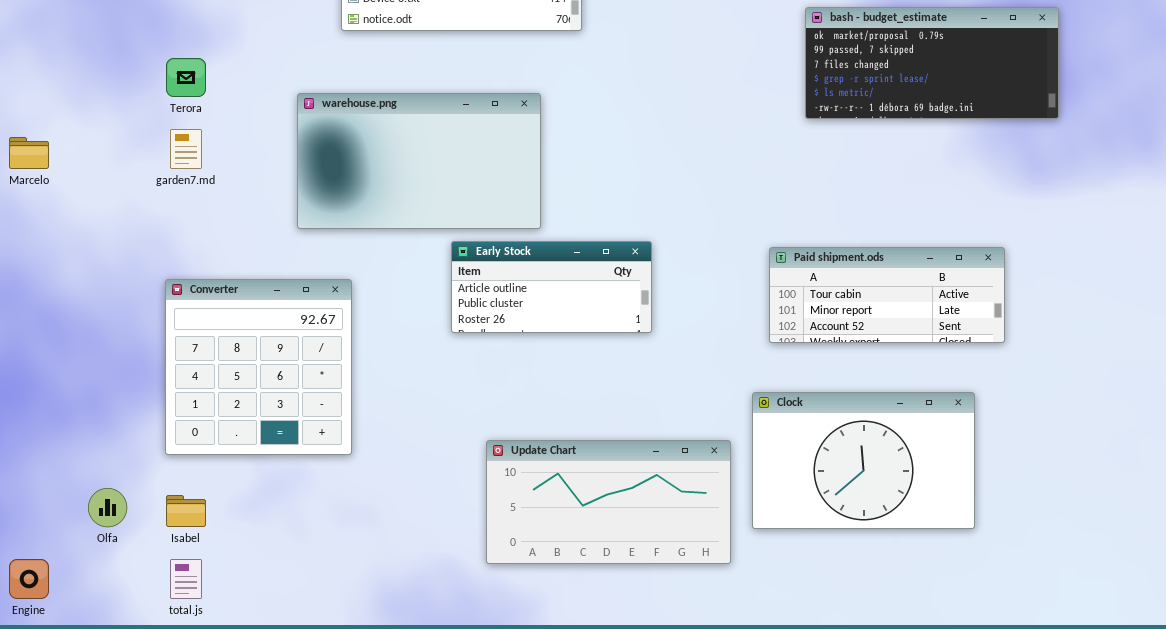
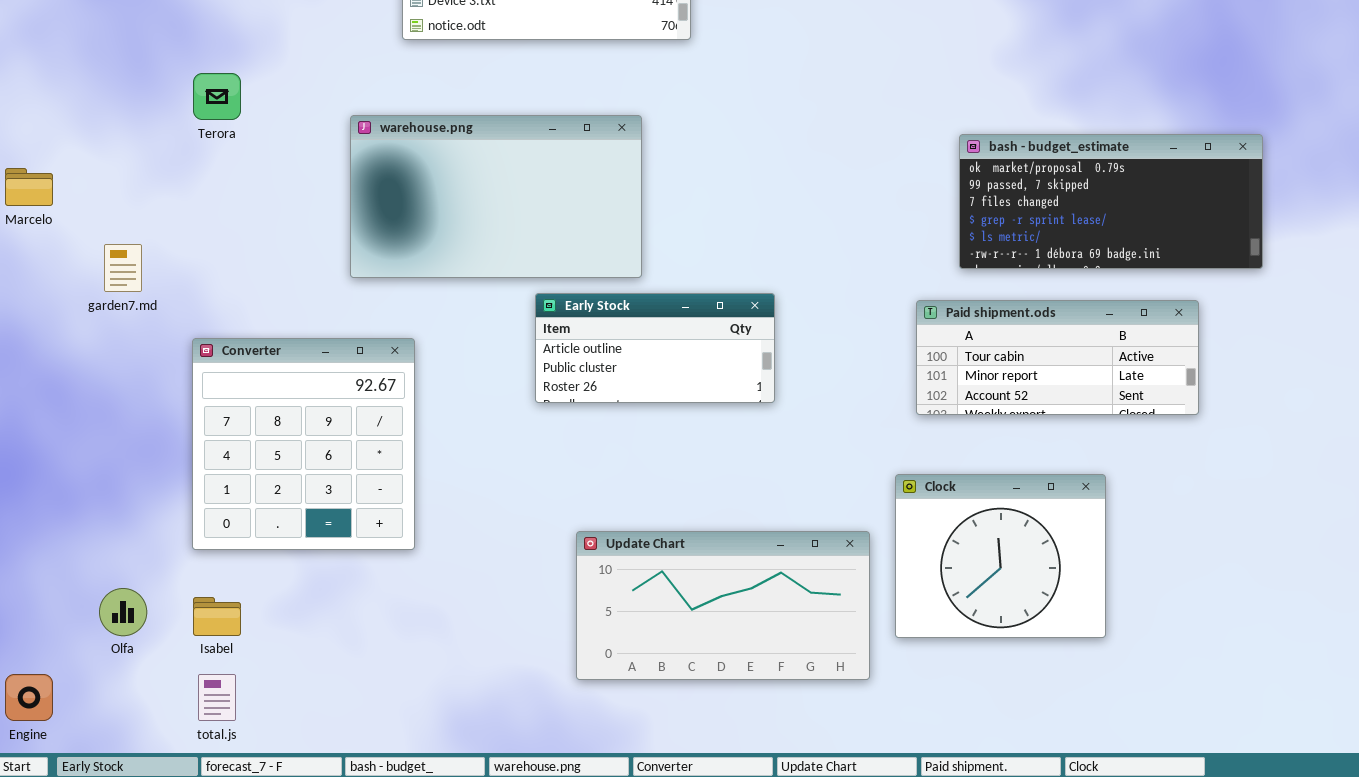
bash - budget_estimate: [805,7,1059,119] -> [959,134,1263,269], moved
garden7.md: [170,129,202,169] -> [104,244,142,292], moved
Clock: [752,392,975,529] -> [895,474,1106,638], resized

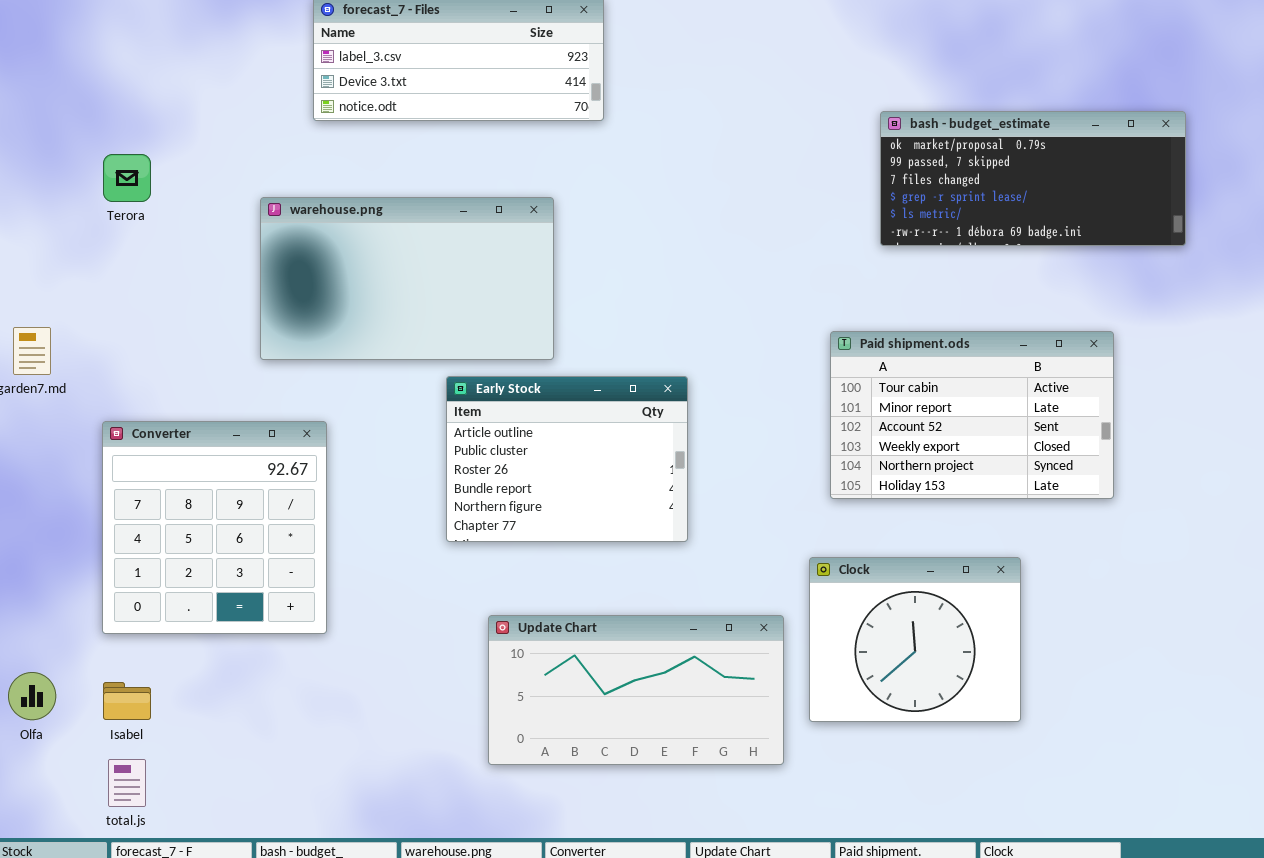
bash - budget_estimate: [959,134,1263,269] -> [880,111,1186,246], moved
Early Stock: [535,293,775,403] -> [446,376,688,542], resized
Paid shipment.ods: [916,300,1199,415] -> [830,331,1114,499], resized

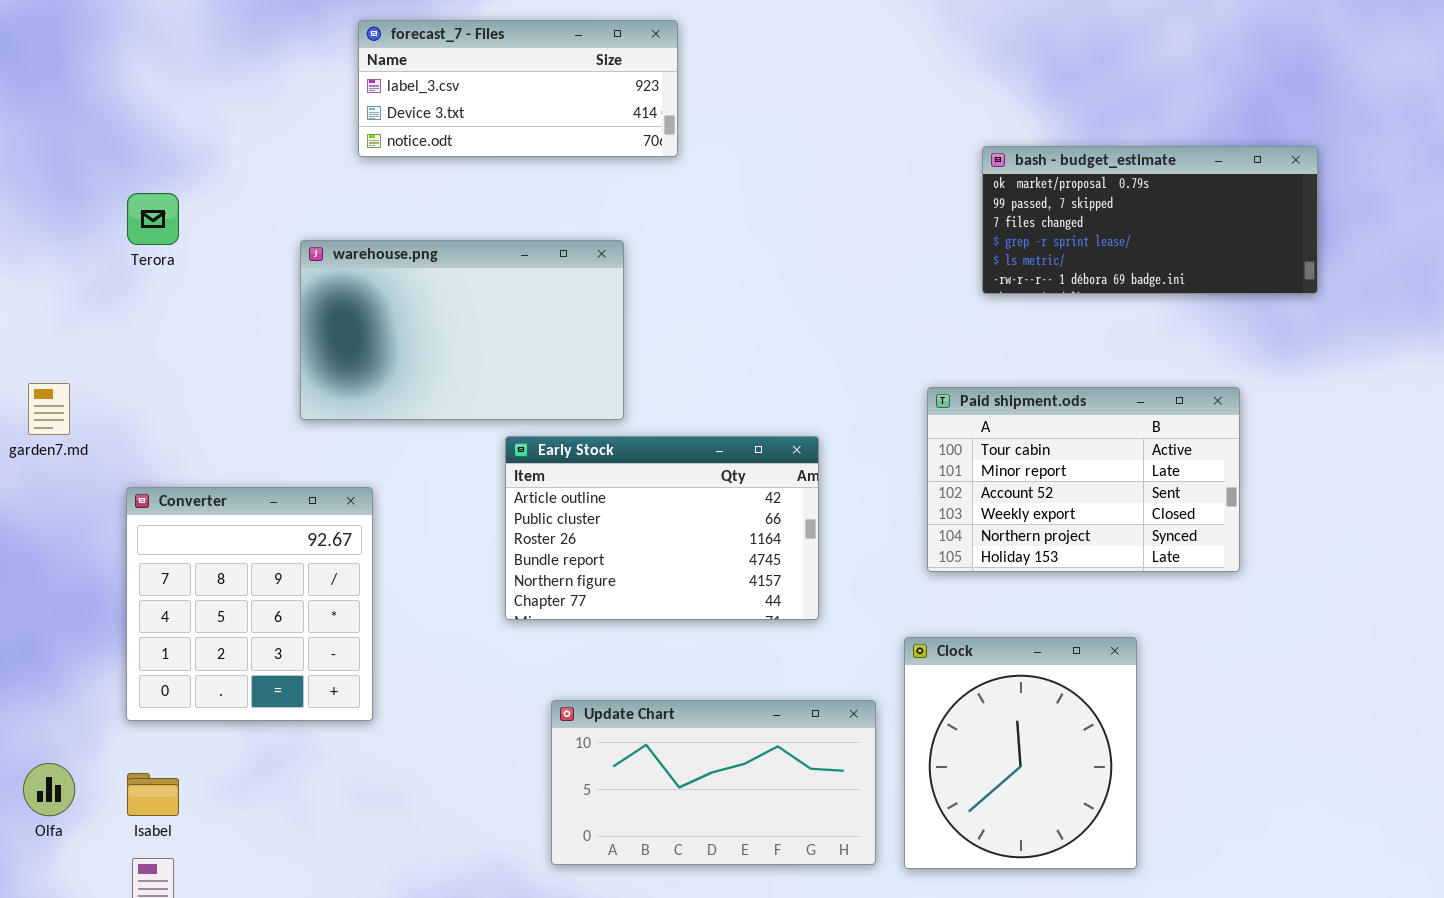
Early Stock: [446,376,688,542] -> [505,436,819,620], resized
Clock: [809,557,1021,722] -> [904,637,1137,869], resized

